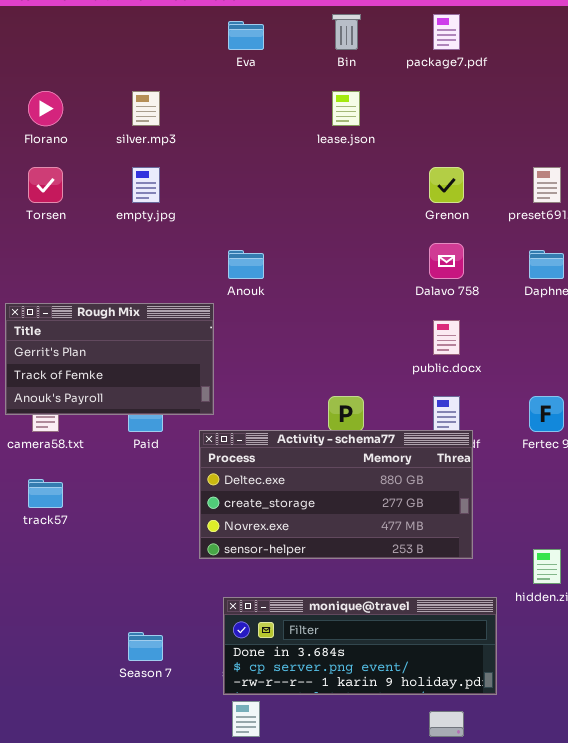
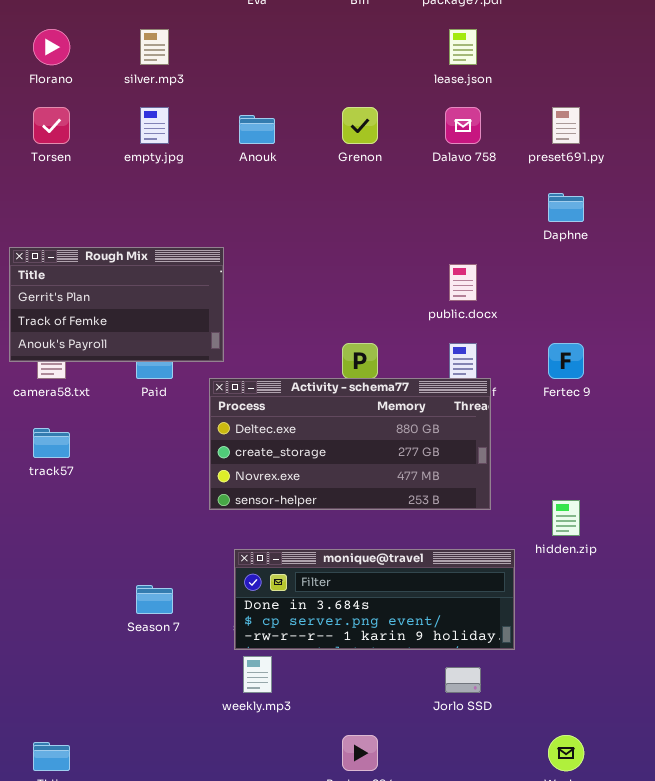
lease.json: [332,91,360,126] -> [449,29,477,65], moved
Grenon: [429,167,464,203] -> [342,107,378,144], moved
Dalavo 758: [429,243,464,279] -> [445,107,481,144], moved
Anouk: [228,250,264,279] -> [239,115,275,144], moved

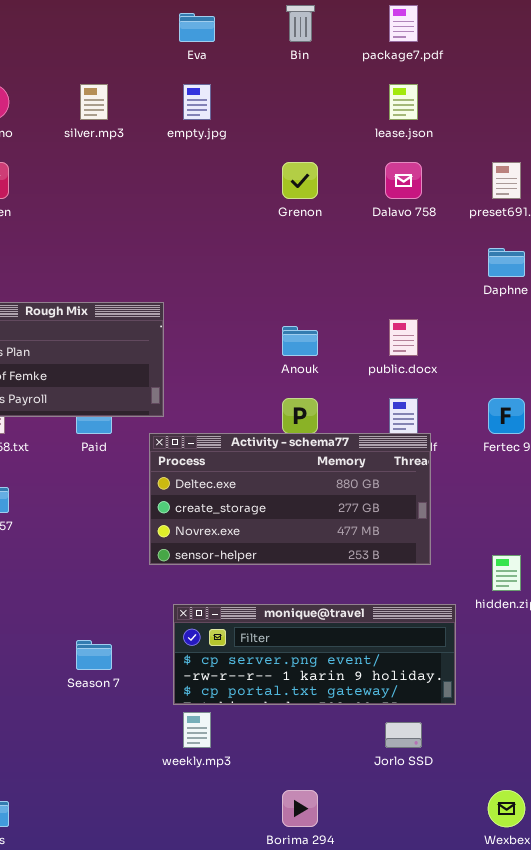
empty.jpg: [140,107,169,144] -> [183,84,211,120], moved
Anouk: [239,115,275,144] -> [282,326,318,356], moved
monique@travel: [234,549,515,650] -> [173,604,456,705], scrolled down 1 row

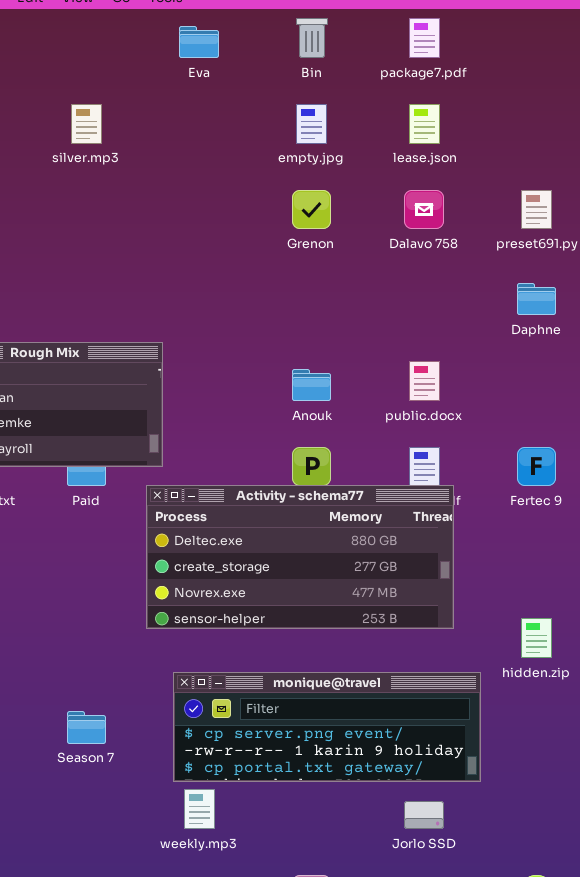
empty.jpg: [183,84,211,120] -> [296,104,327,144], moved

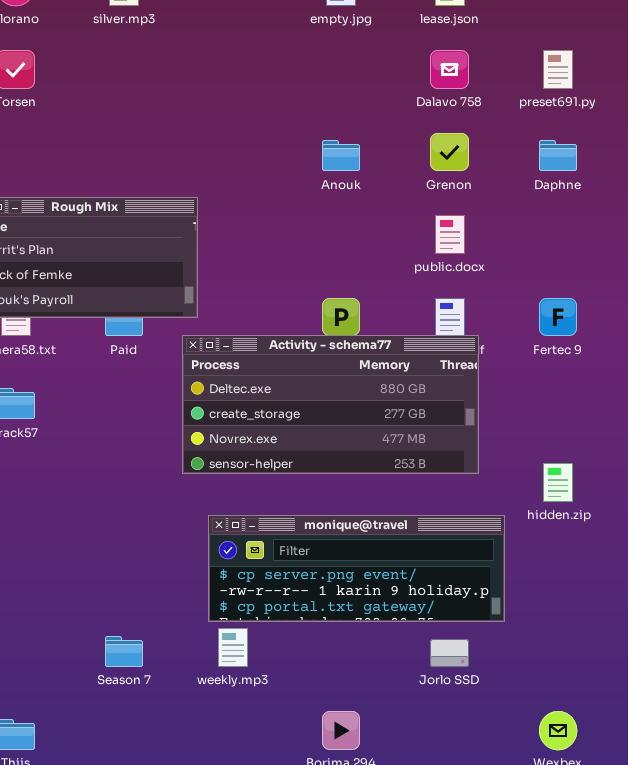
Grenon: [292,190,331,229] -> [430,133,469,171], moved
Anouk: [292,369,331,401] -> [322,140,360,171], moved
Season 7: [67,711,106,744] -> [105,636,143,667], moved

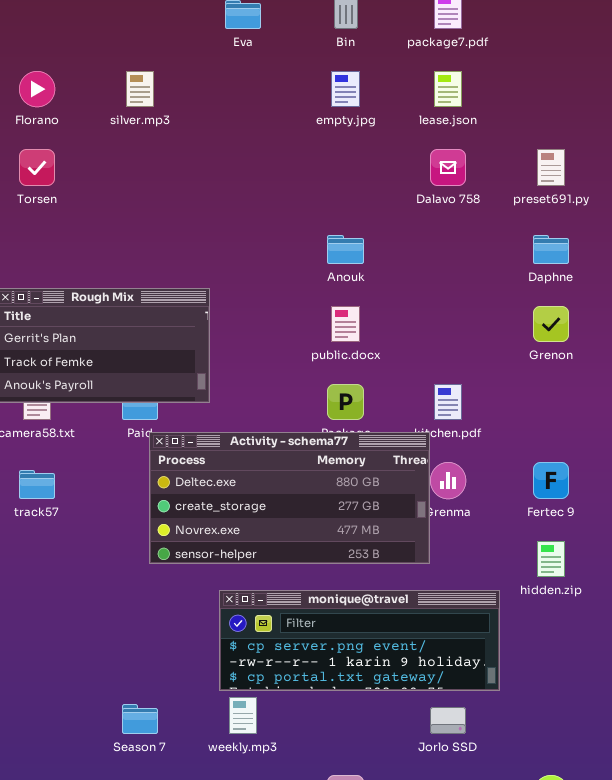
Grenon: [430,133,469,171] -> [533,306,569,342], moved
public.docx: [435,215,465,254] -> [331,306,360,342], moved
Fertec 9: [539,298,577,336] -> [533,462,569,499], moved
Activity - schema77: [182,335,479,474] -> [149,432,430,564], moved

